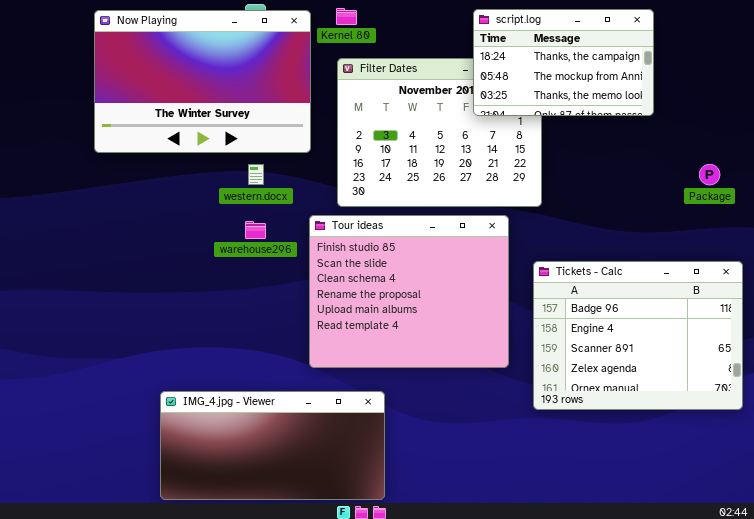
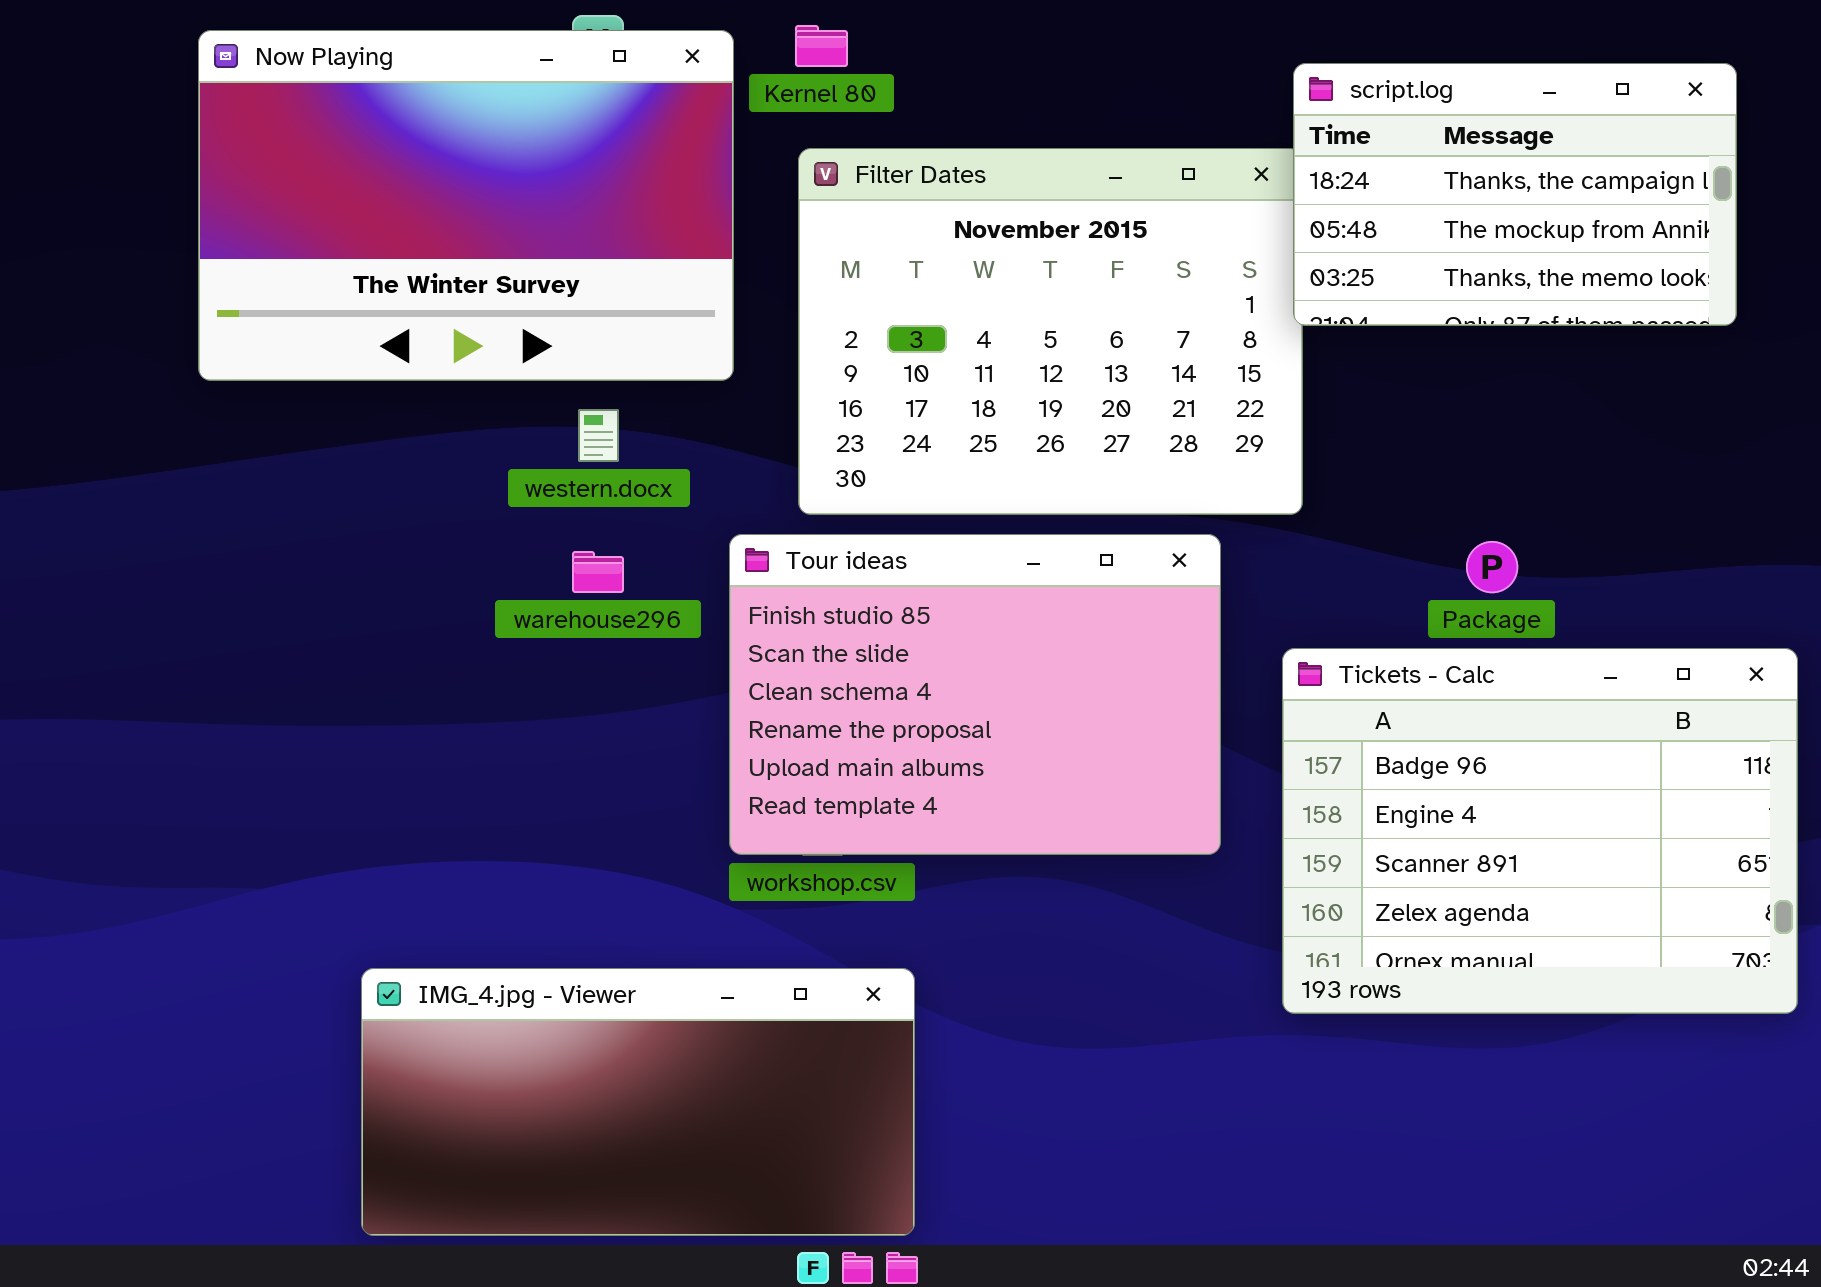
script.log: [473,9,654,116] -> [1293,63,1737,326], moved
Package: [699,164,720,185] -> [1466,541,1518,593], moved
Tour ideas: [309,215,509,368] -> [729,534,1221,855], resized

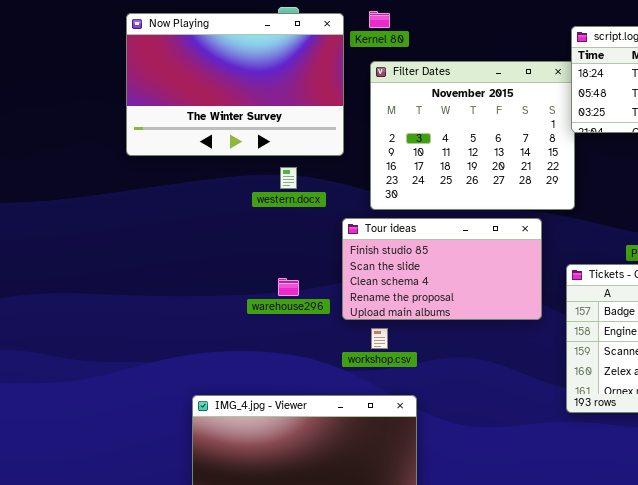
Tour ideas: [729,534,1221,855] -> [342,218,542,320], resized
warehouse296: [572,551,624,593] -> [278,278,299,296], moved

